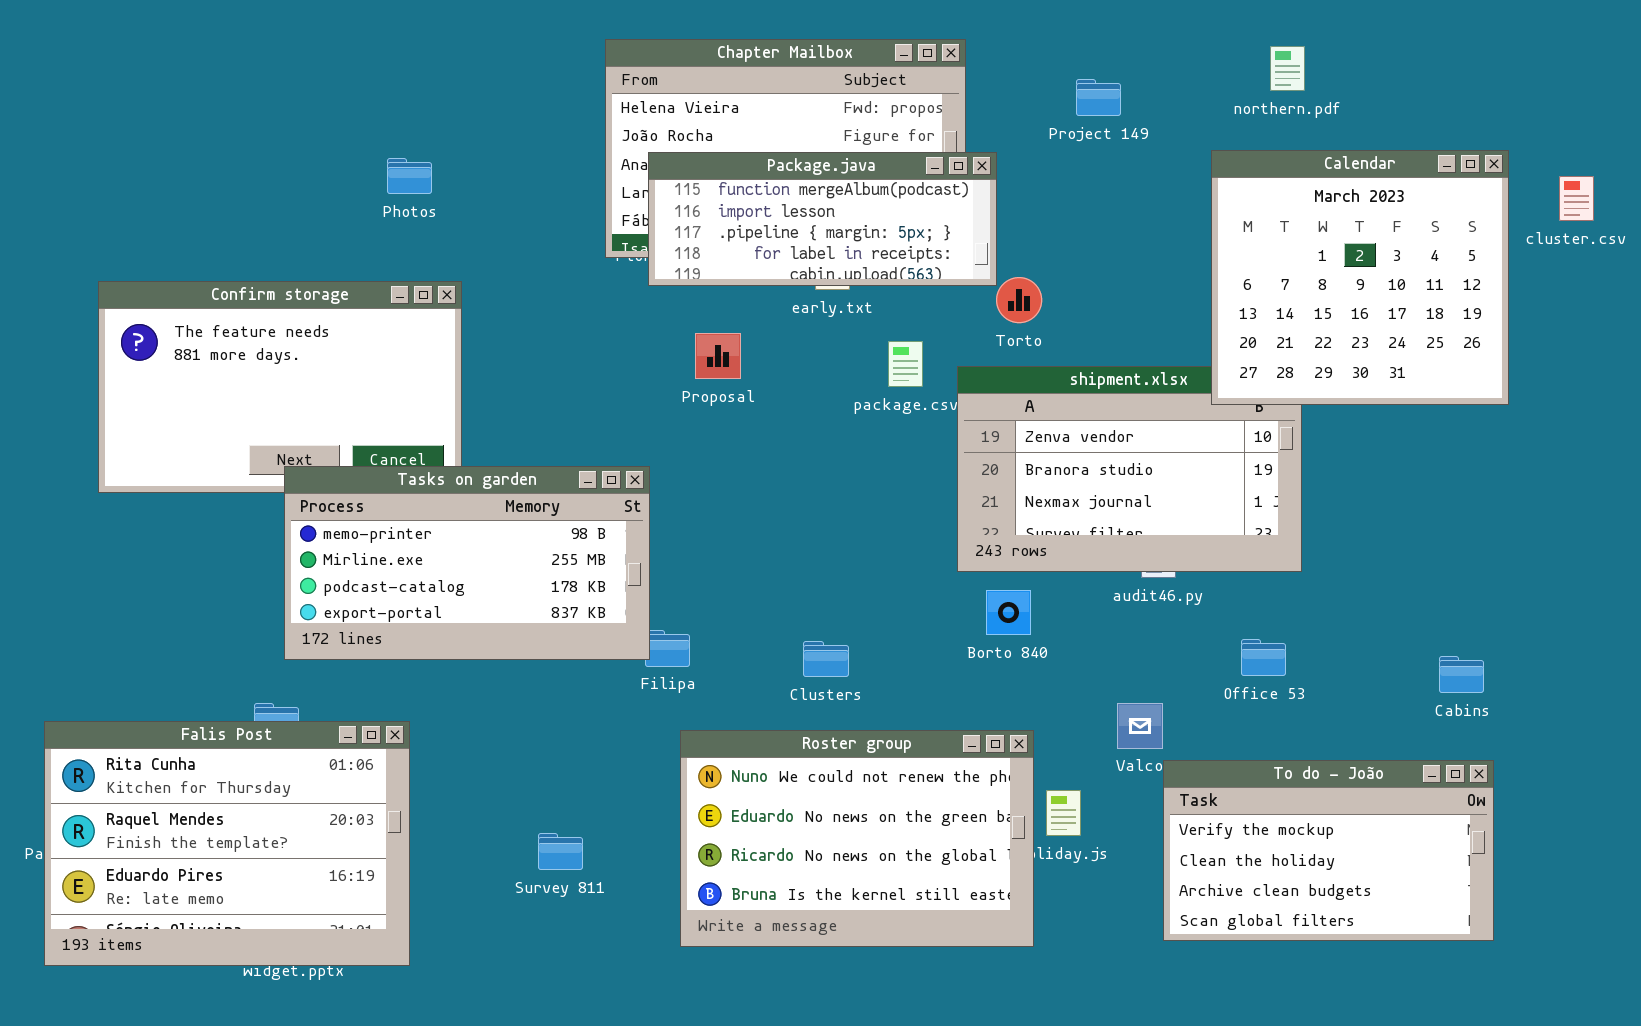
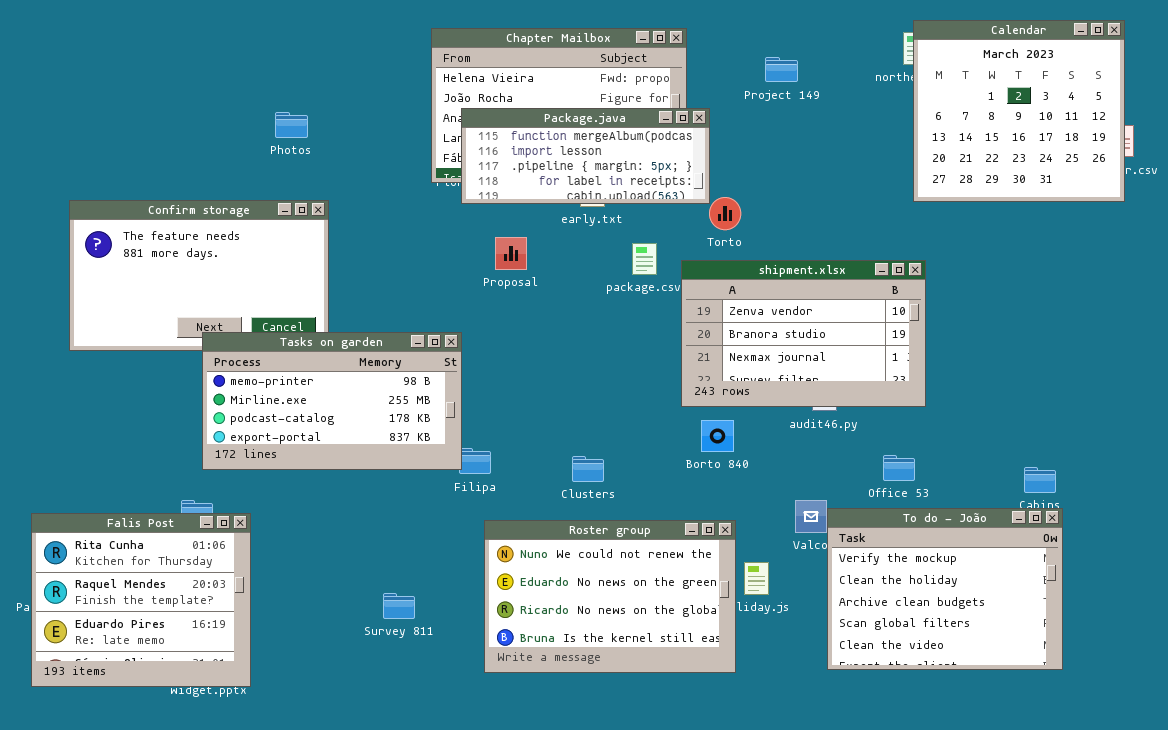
Calendar: [1211,150,1509,405] -> [913,20,1125,202], moved
Falis Post: [44,721,410,966] -> [31,513,251,687], resized
To do - João: [1163,760,1494,941] -> [827,508,1063,670], resized

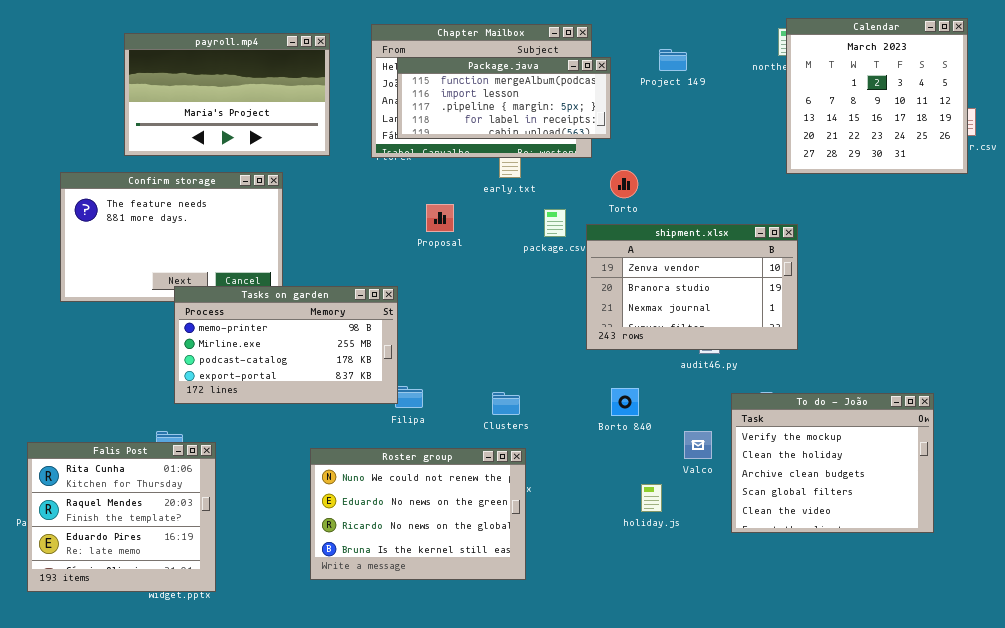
payroll.mp4: none -> [124,33,330,156], opened
Package.java: [461,108,710,204] -> [397,57,611,139], moved
Borto 840: [701,420,734,452] -> [611,388,639,416], moved
To do - João: [827,508,1063,670] -> [731,393,934,533], moved
Roster group: [484,520,736,673] -> [310,448,526,580], moved

